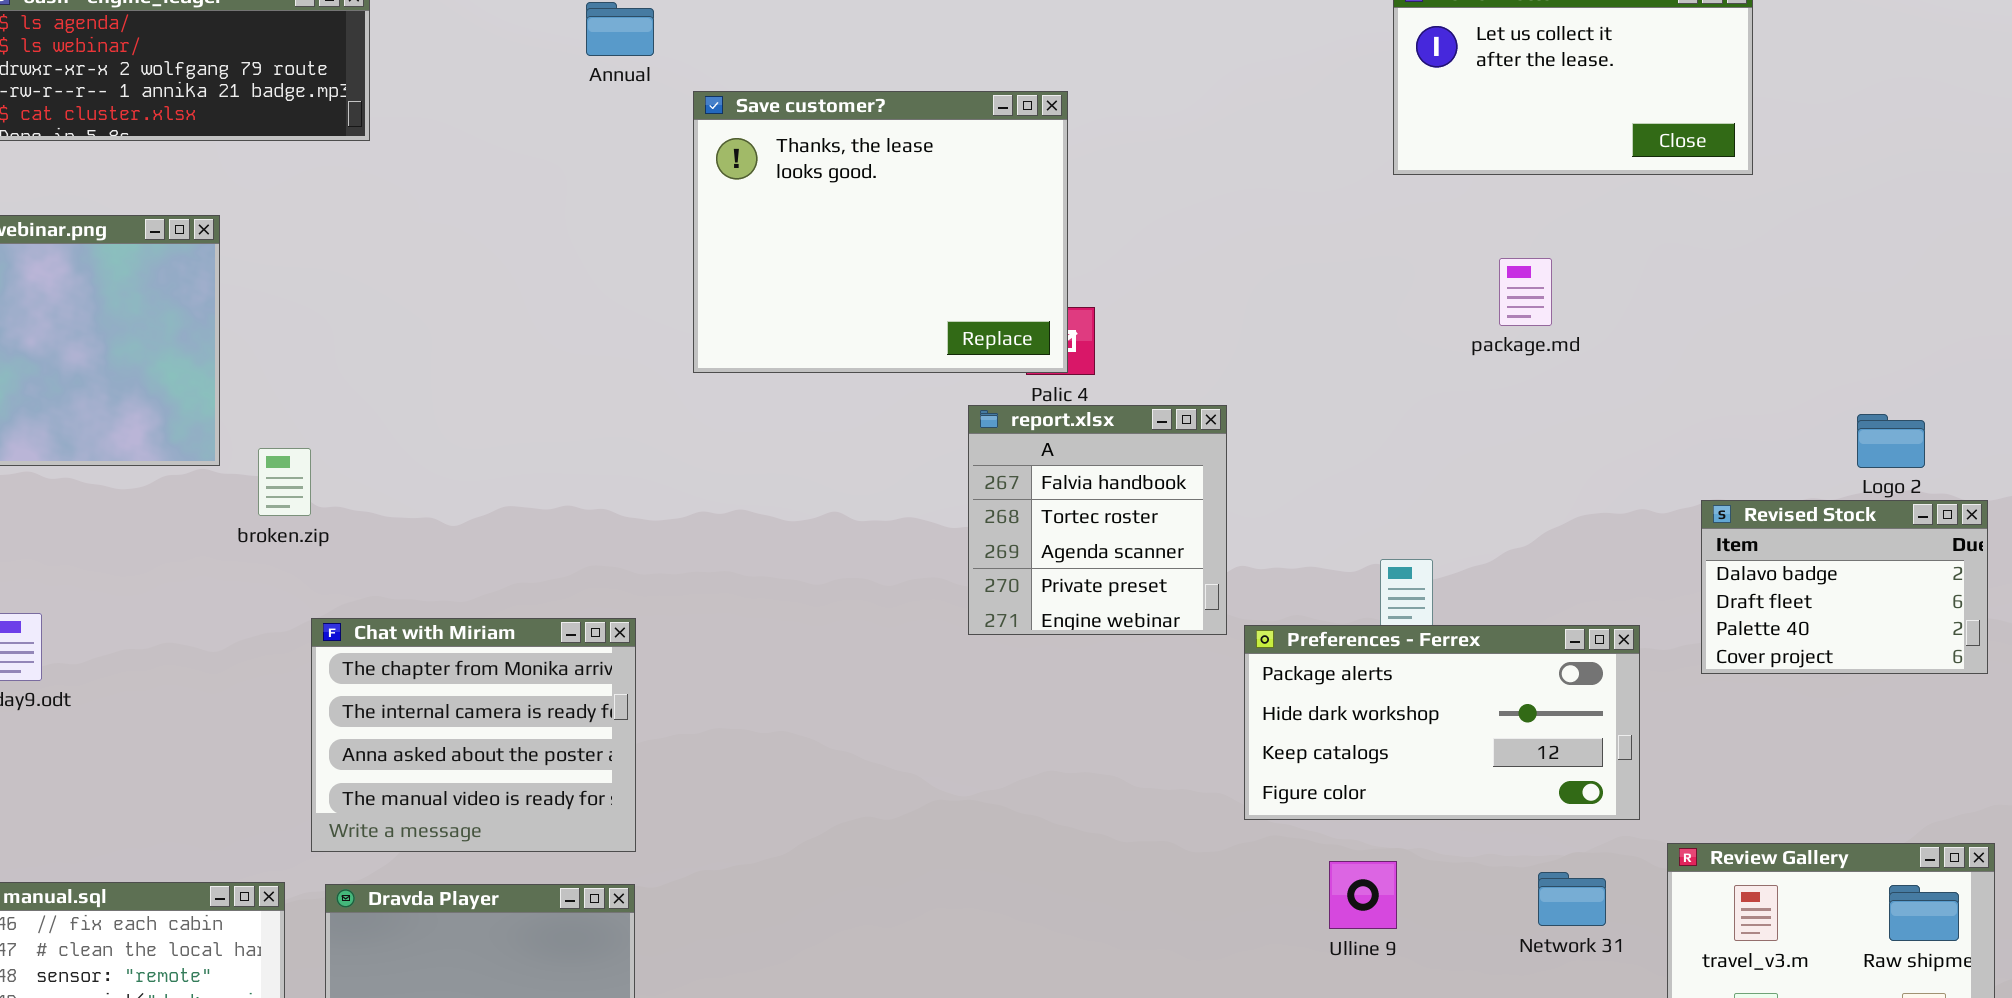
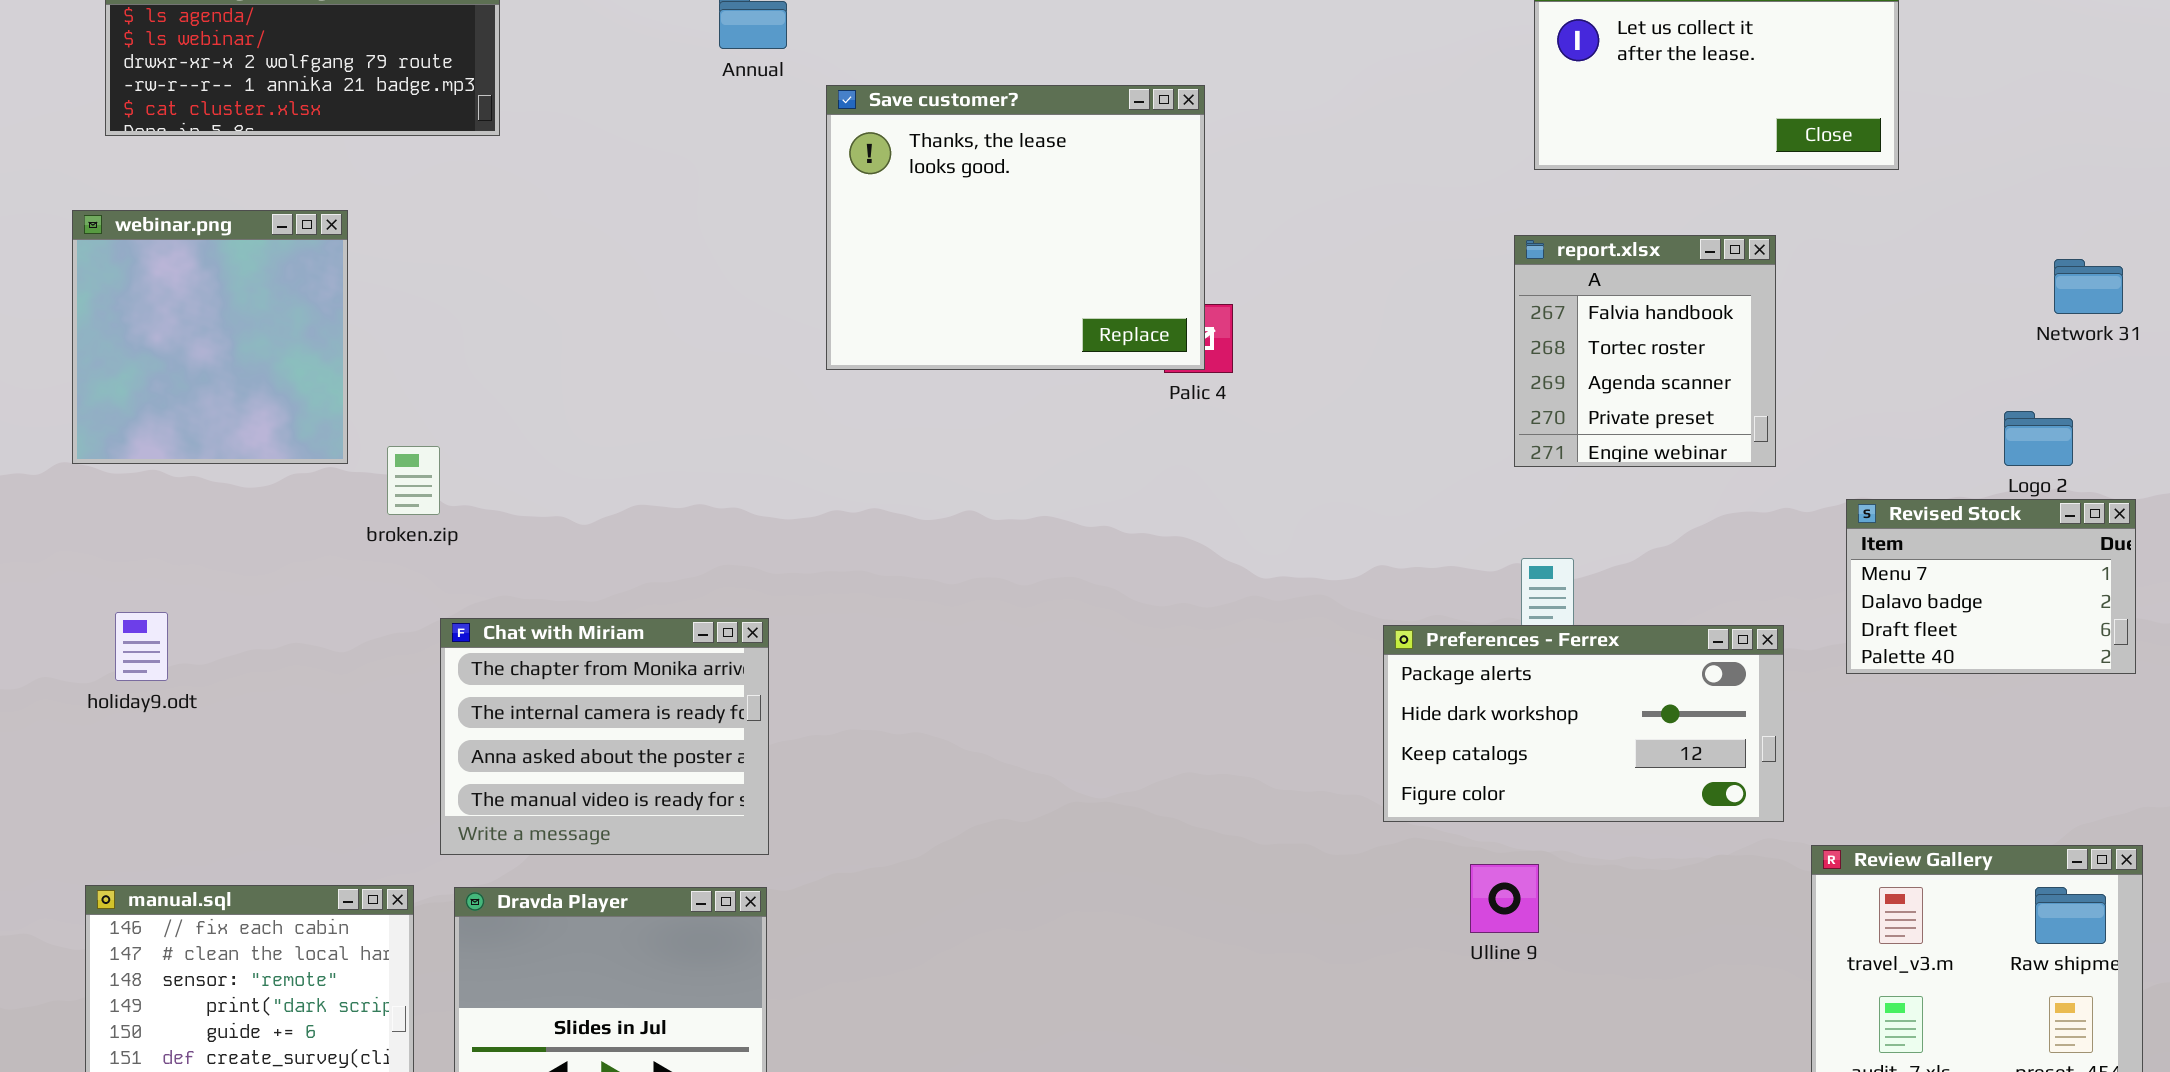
report.xlsx: [968,405,1227,635] -> [1514,235,1776,467], moved
Revised Stock: [1701,500,1988,674] -> [1846,499,2136,674], scrolled up 1 row
Network 31: [1538,872,1606,926] -> [2054,259,2123,314], moved

